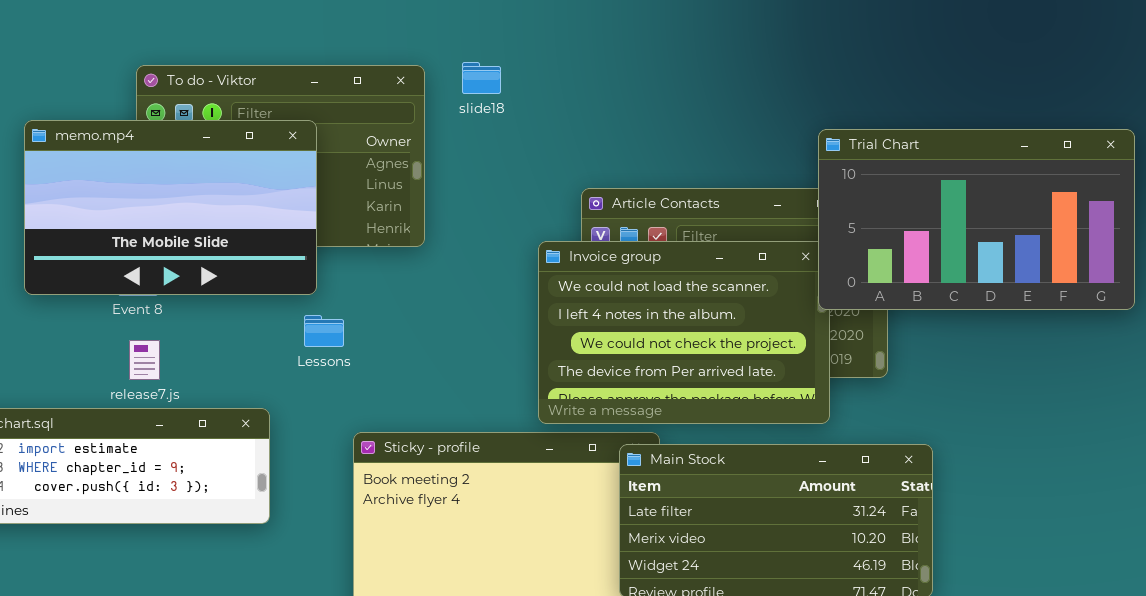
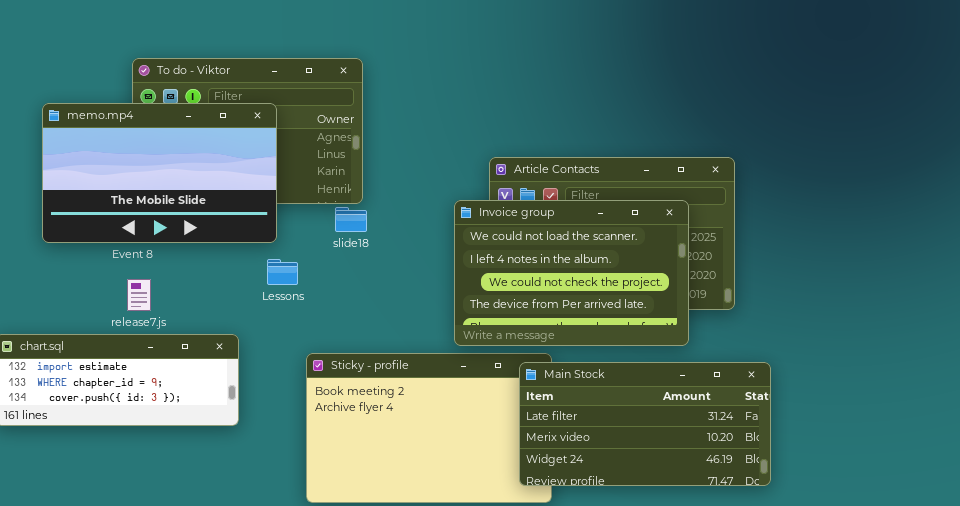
slide18: [462,62,501,94] -> [335,207,367,232], moved
Trial Chart: [818,129,1135,310] -> none, closed

